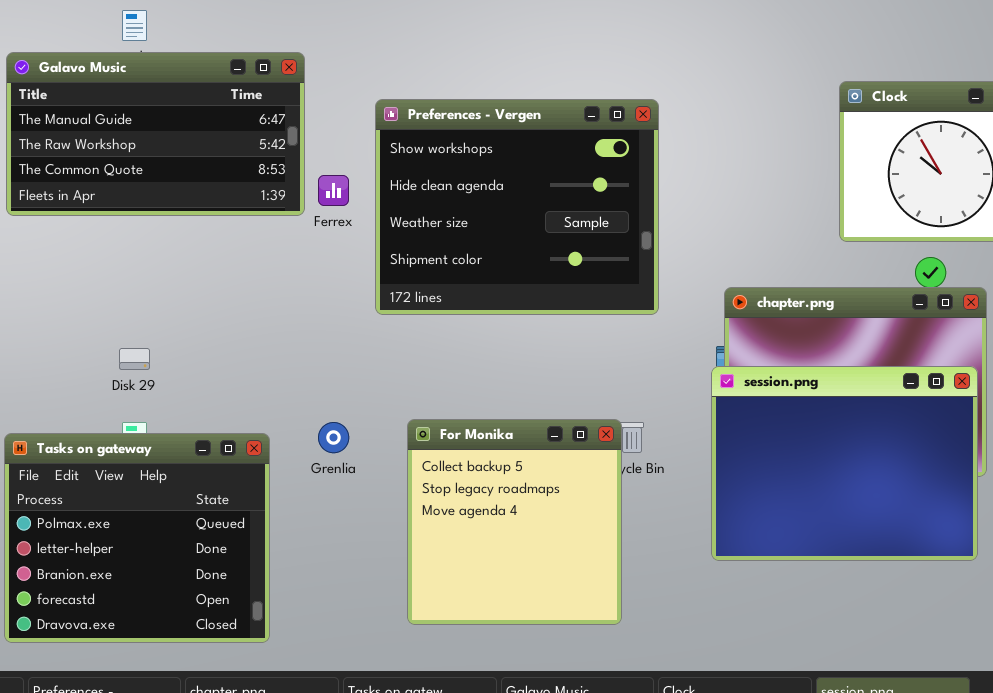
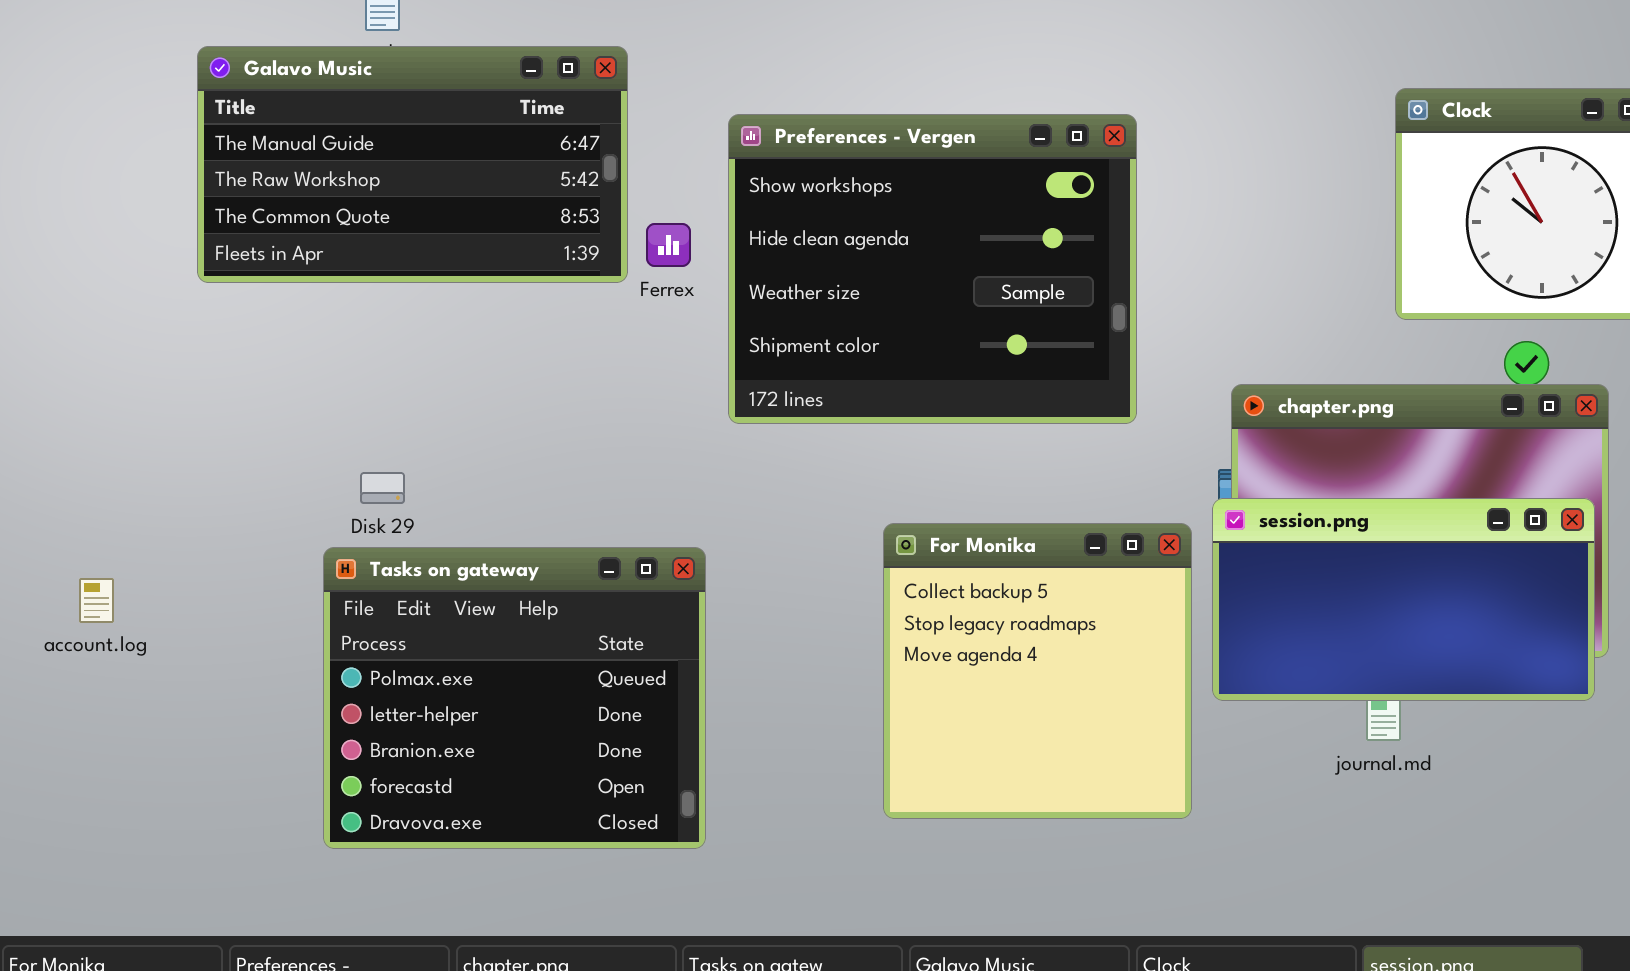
session.png: [711,366,978,561] -> [1212,498,1595,701], resized
For Monika: [407,419,622,625] -> [883,523,1192,819], moved
Tasks on gateway: [4,433,270,643] -> [323,547,706,849], moved

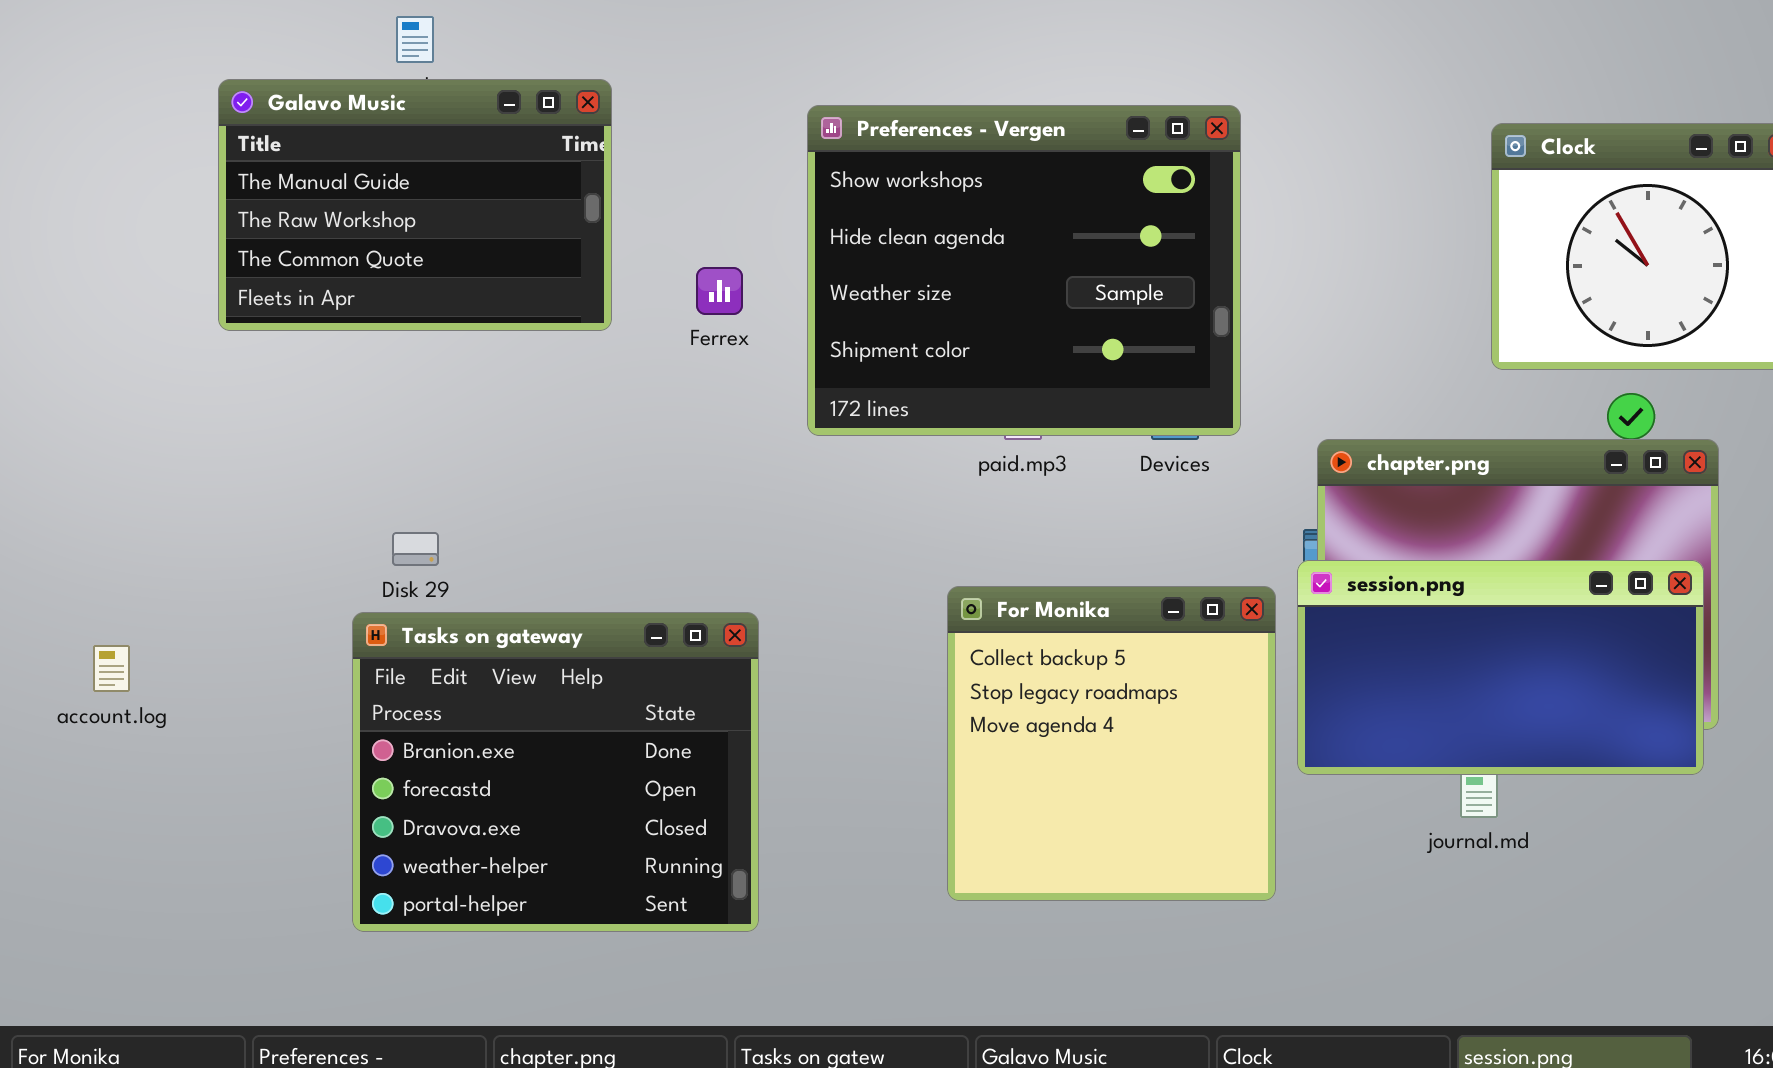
Galavo Music: [197,46,628,283] -> [218,79,612,331], resized
Preferences - Vergen: [728,114,1137,424] -> [807,105,1241,436], moved
Tasks on gateway: [323,547,706,849] -> [352,612,759,932], scrolled down 2 rows

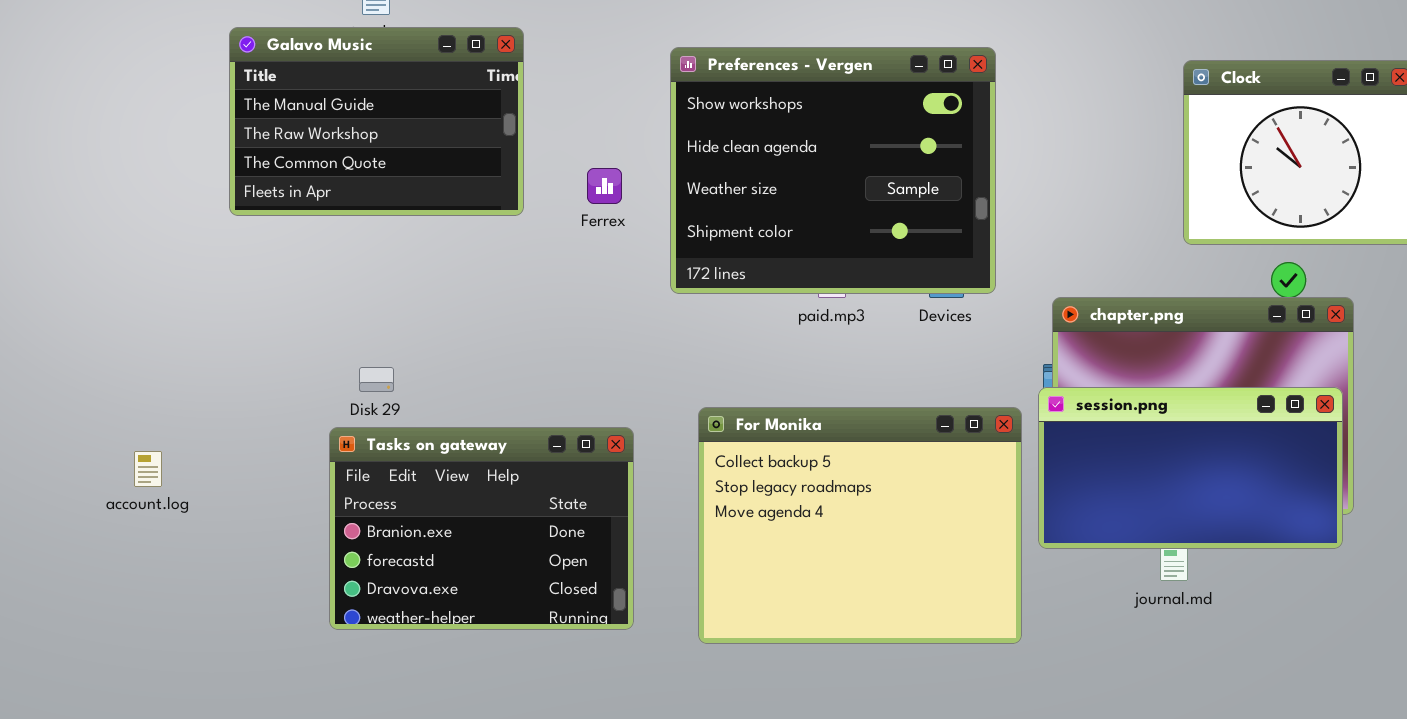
For Monika: [947,586,1276,901] -> [698,407,1022,644], resized
Tasks on gateway: [352,612,759,932] -> [329,427,634,630], resized

